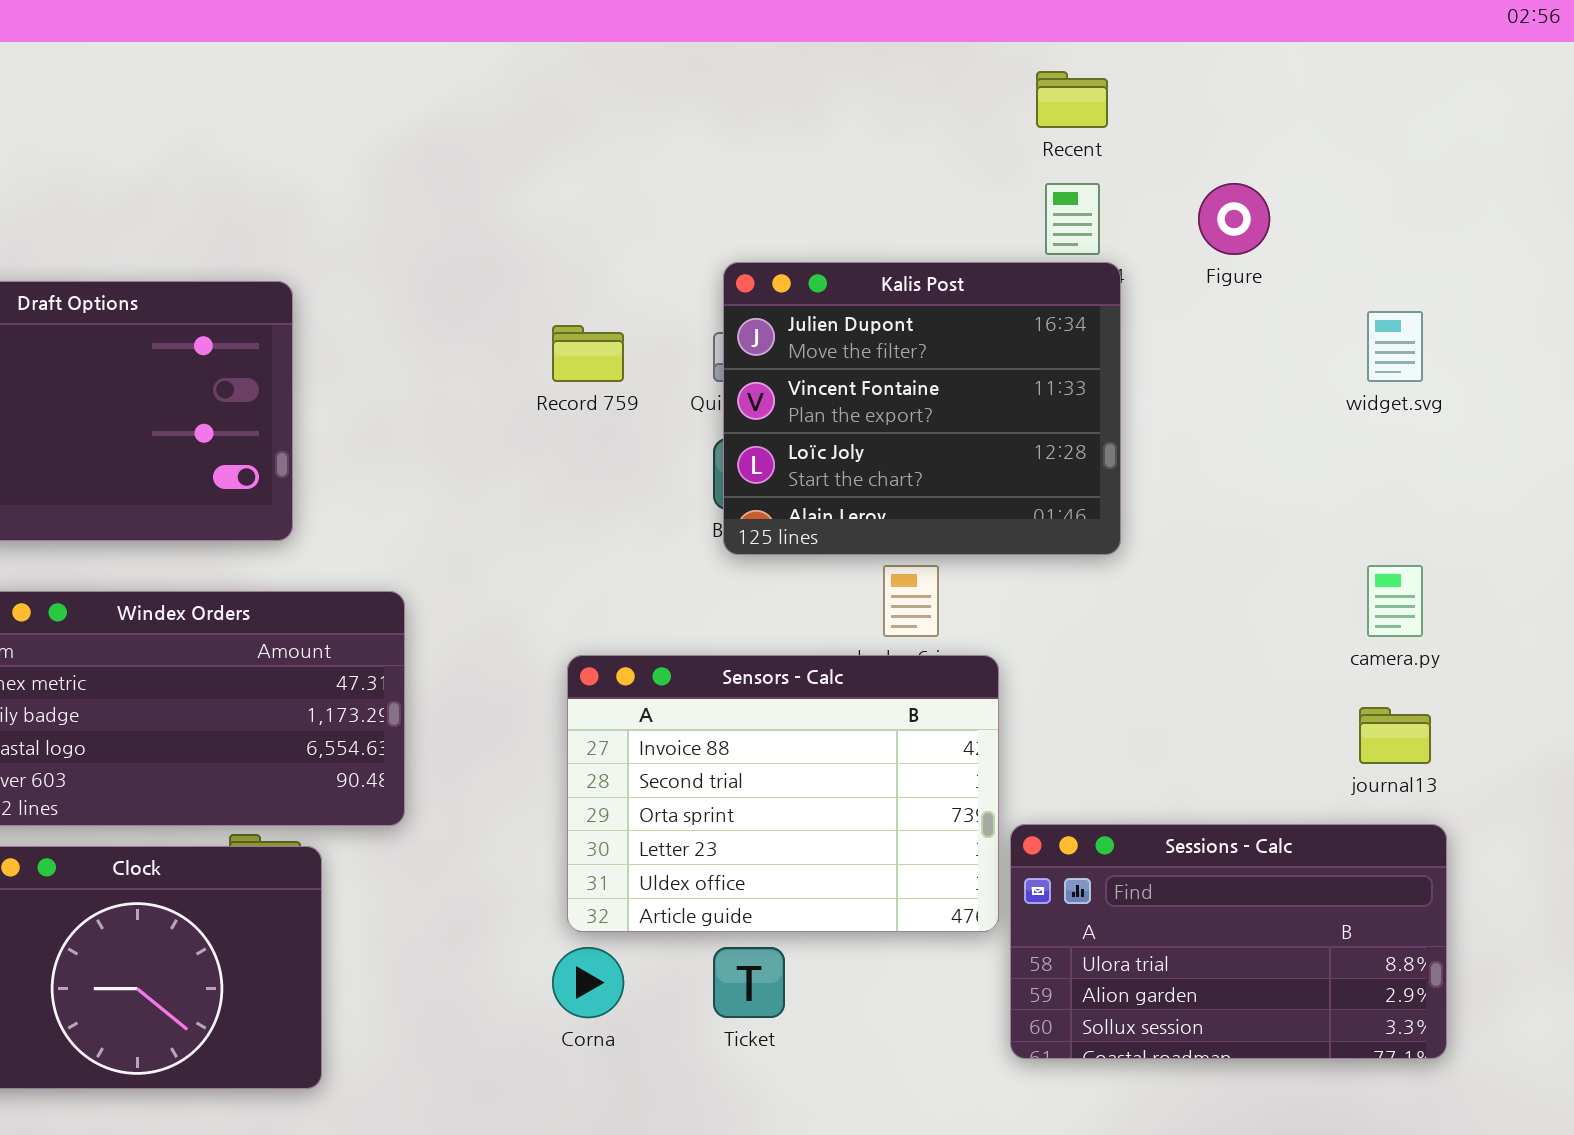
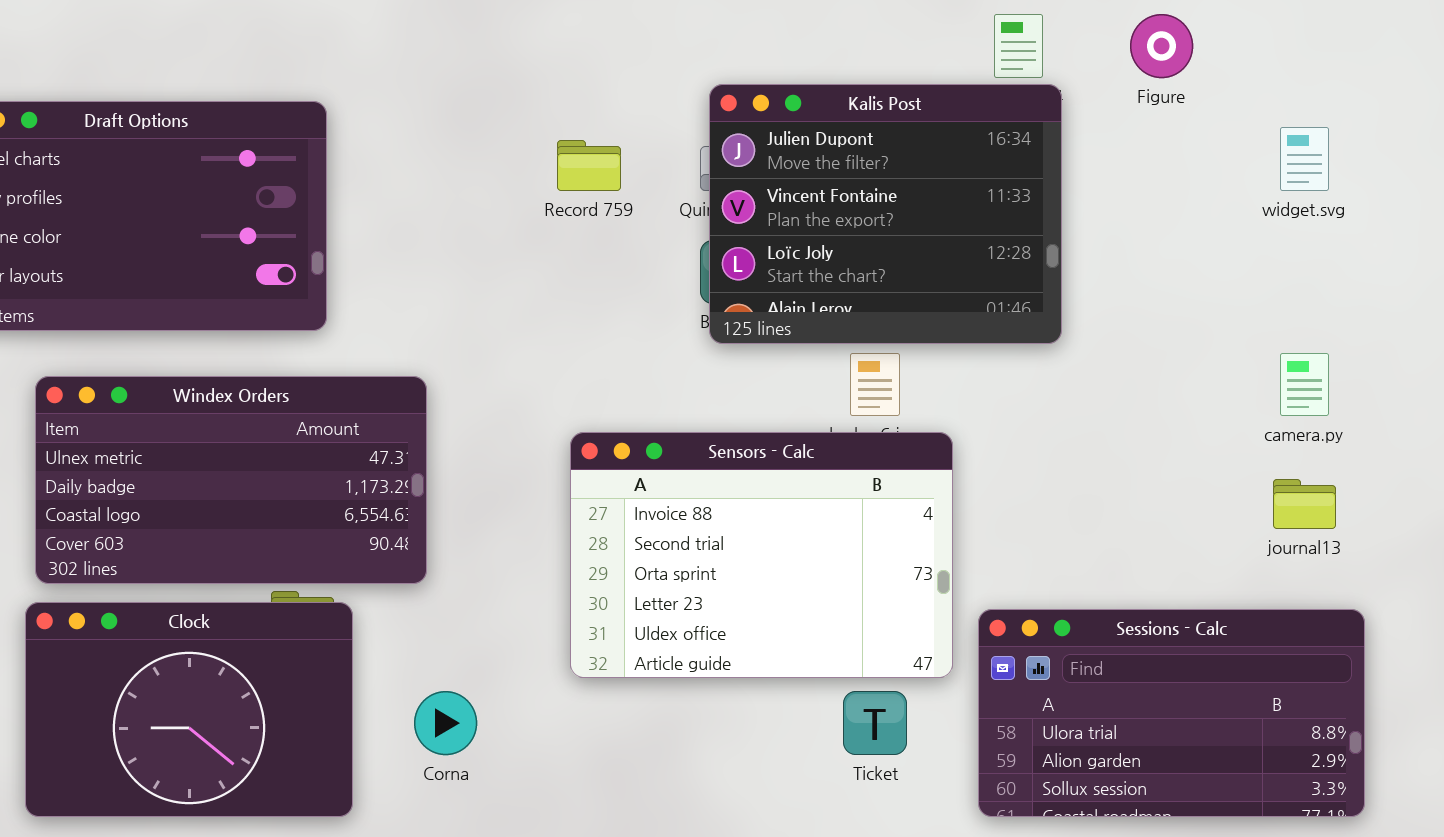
Sessions - Calc: [1010,824,1447,1059] -> [978,609,1365,817], moved
Corna: [552,947,624,1018] -> [414,691,477,755], moved
Ticket: [713,947,785,1018] -> [843,691,907,755], moved

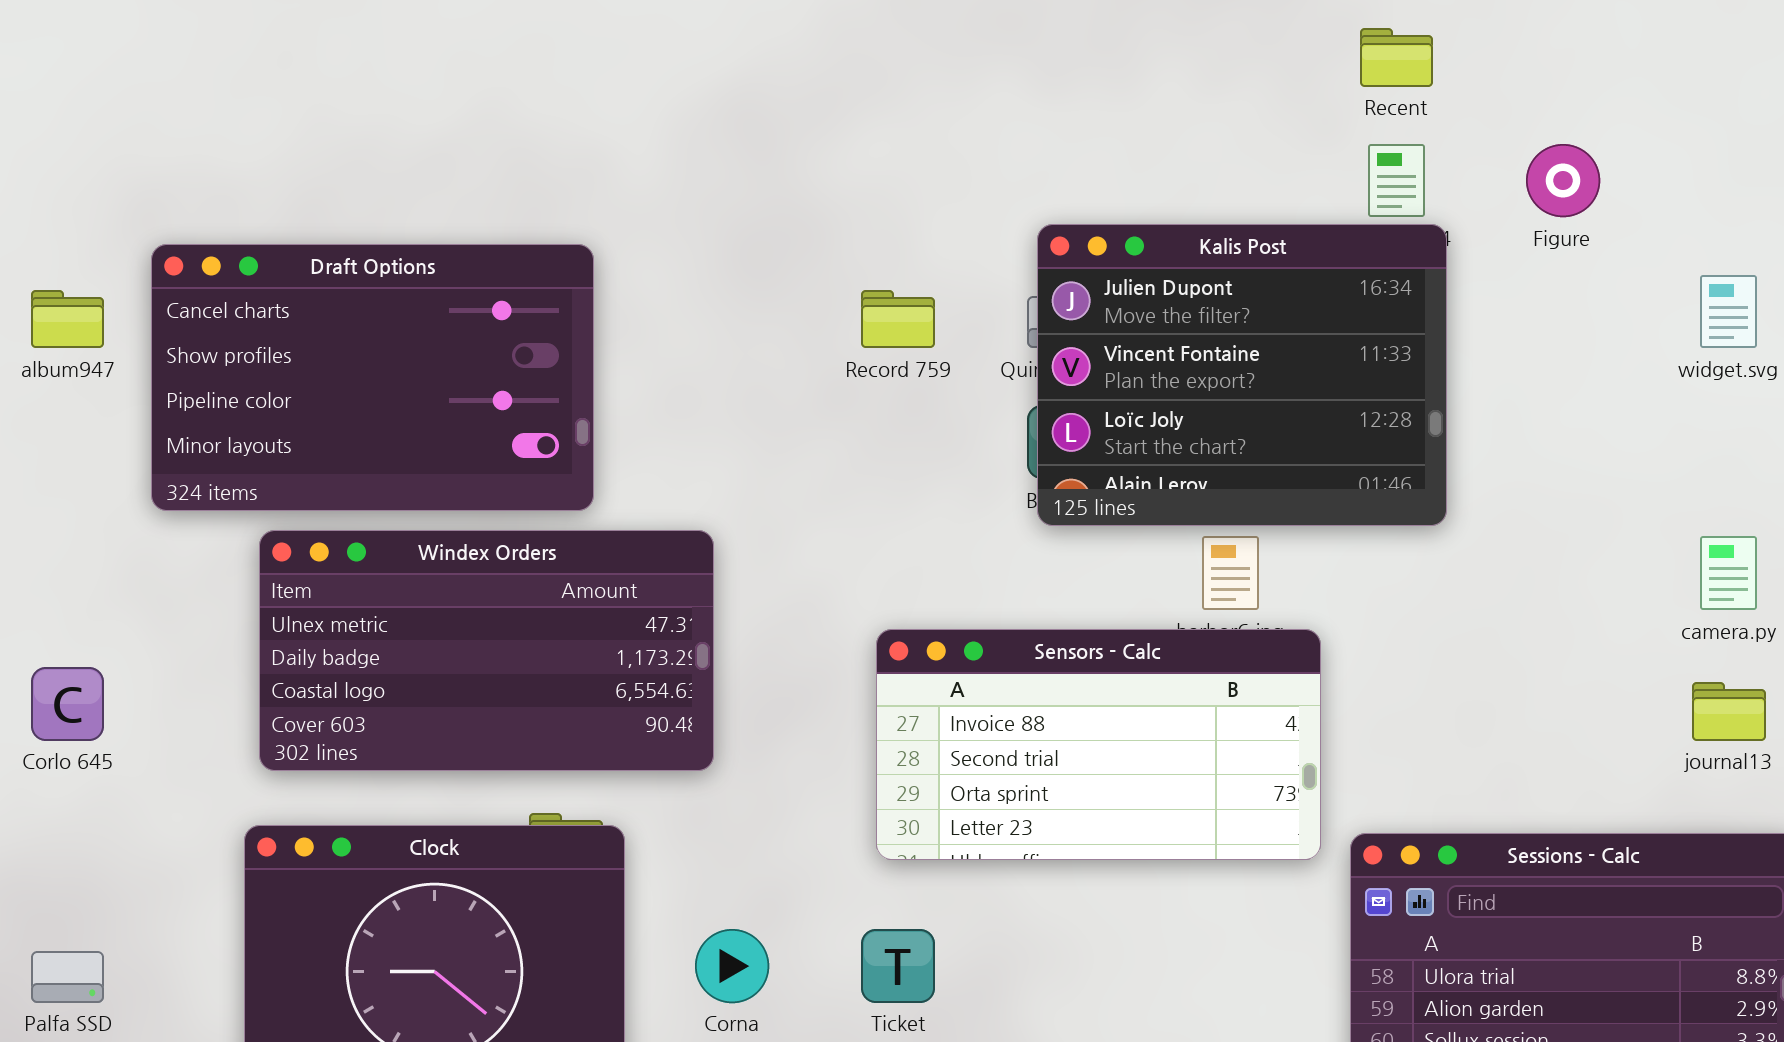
Windex Orders: [35,376,427,584] -> [259,530,714,771], moved
Sensors - Calc: [570,432,953,678] -> [876,629,1321,860], resized
Ticket: [843,691,907,755] -> [861,929,935,1003], moved

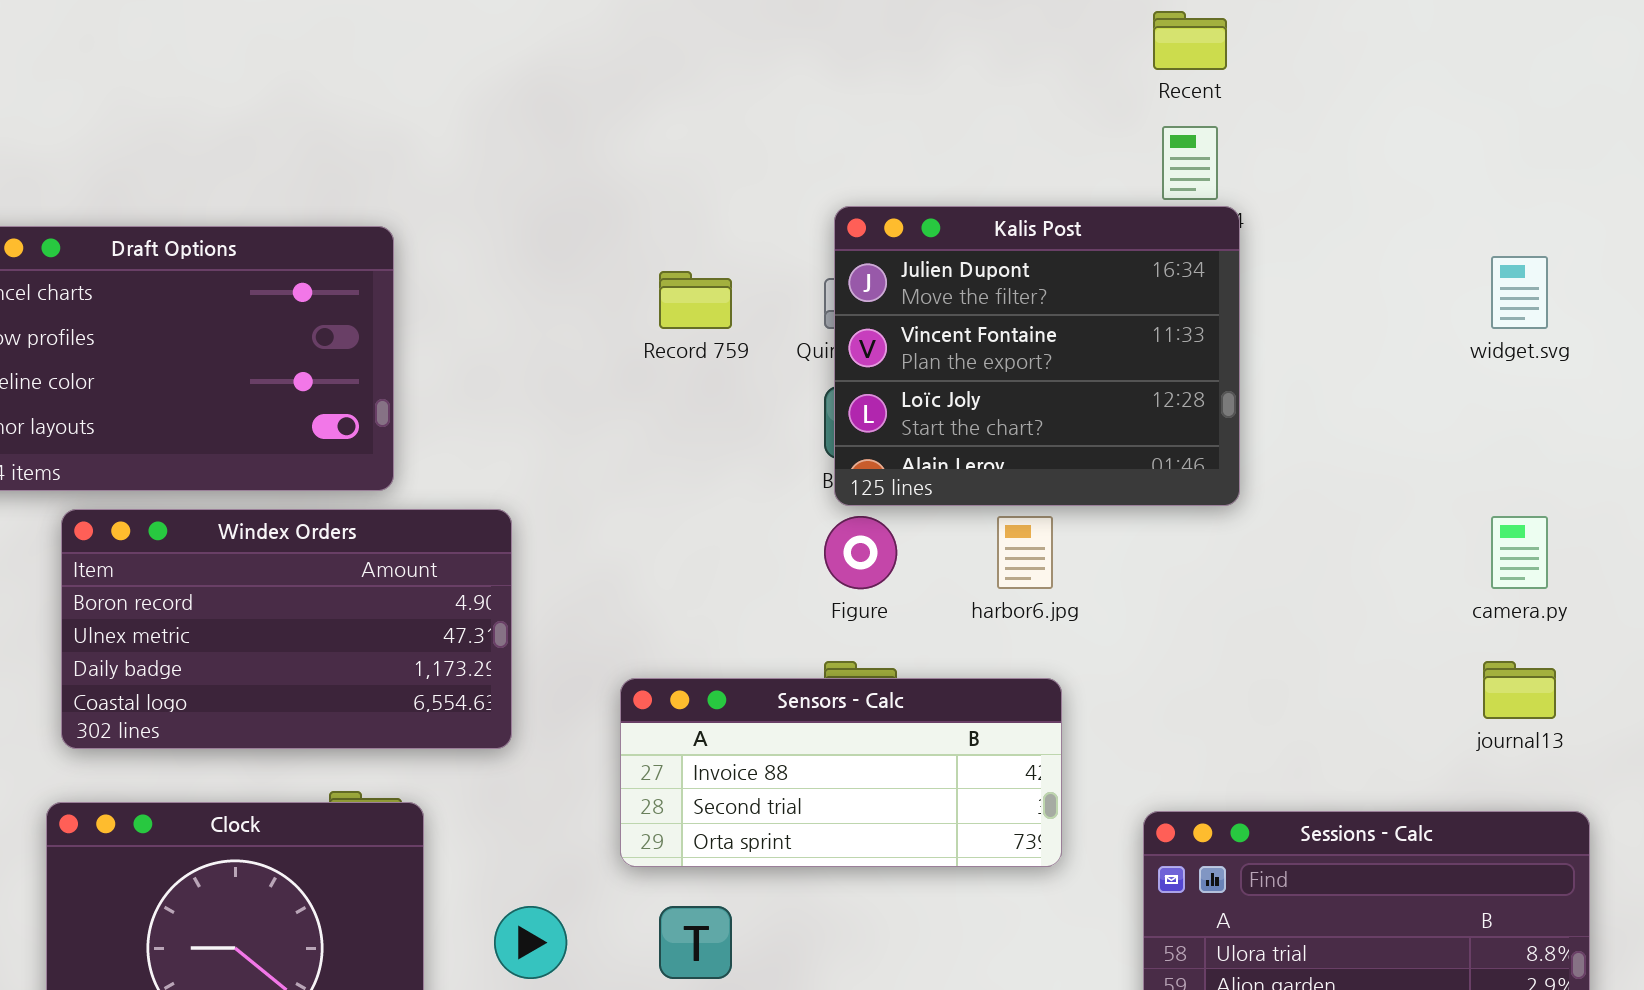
Figure: [1526,144,1600,217] -> [824,516,897,589], moved
Windex Orders: [259,530,714,771] -> [61,509,512,749], scrolled up 1 row
Sensors - Calc: [876,629,1321,860] -> [620,678,1062,867], moved, resized

